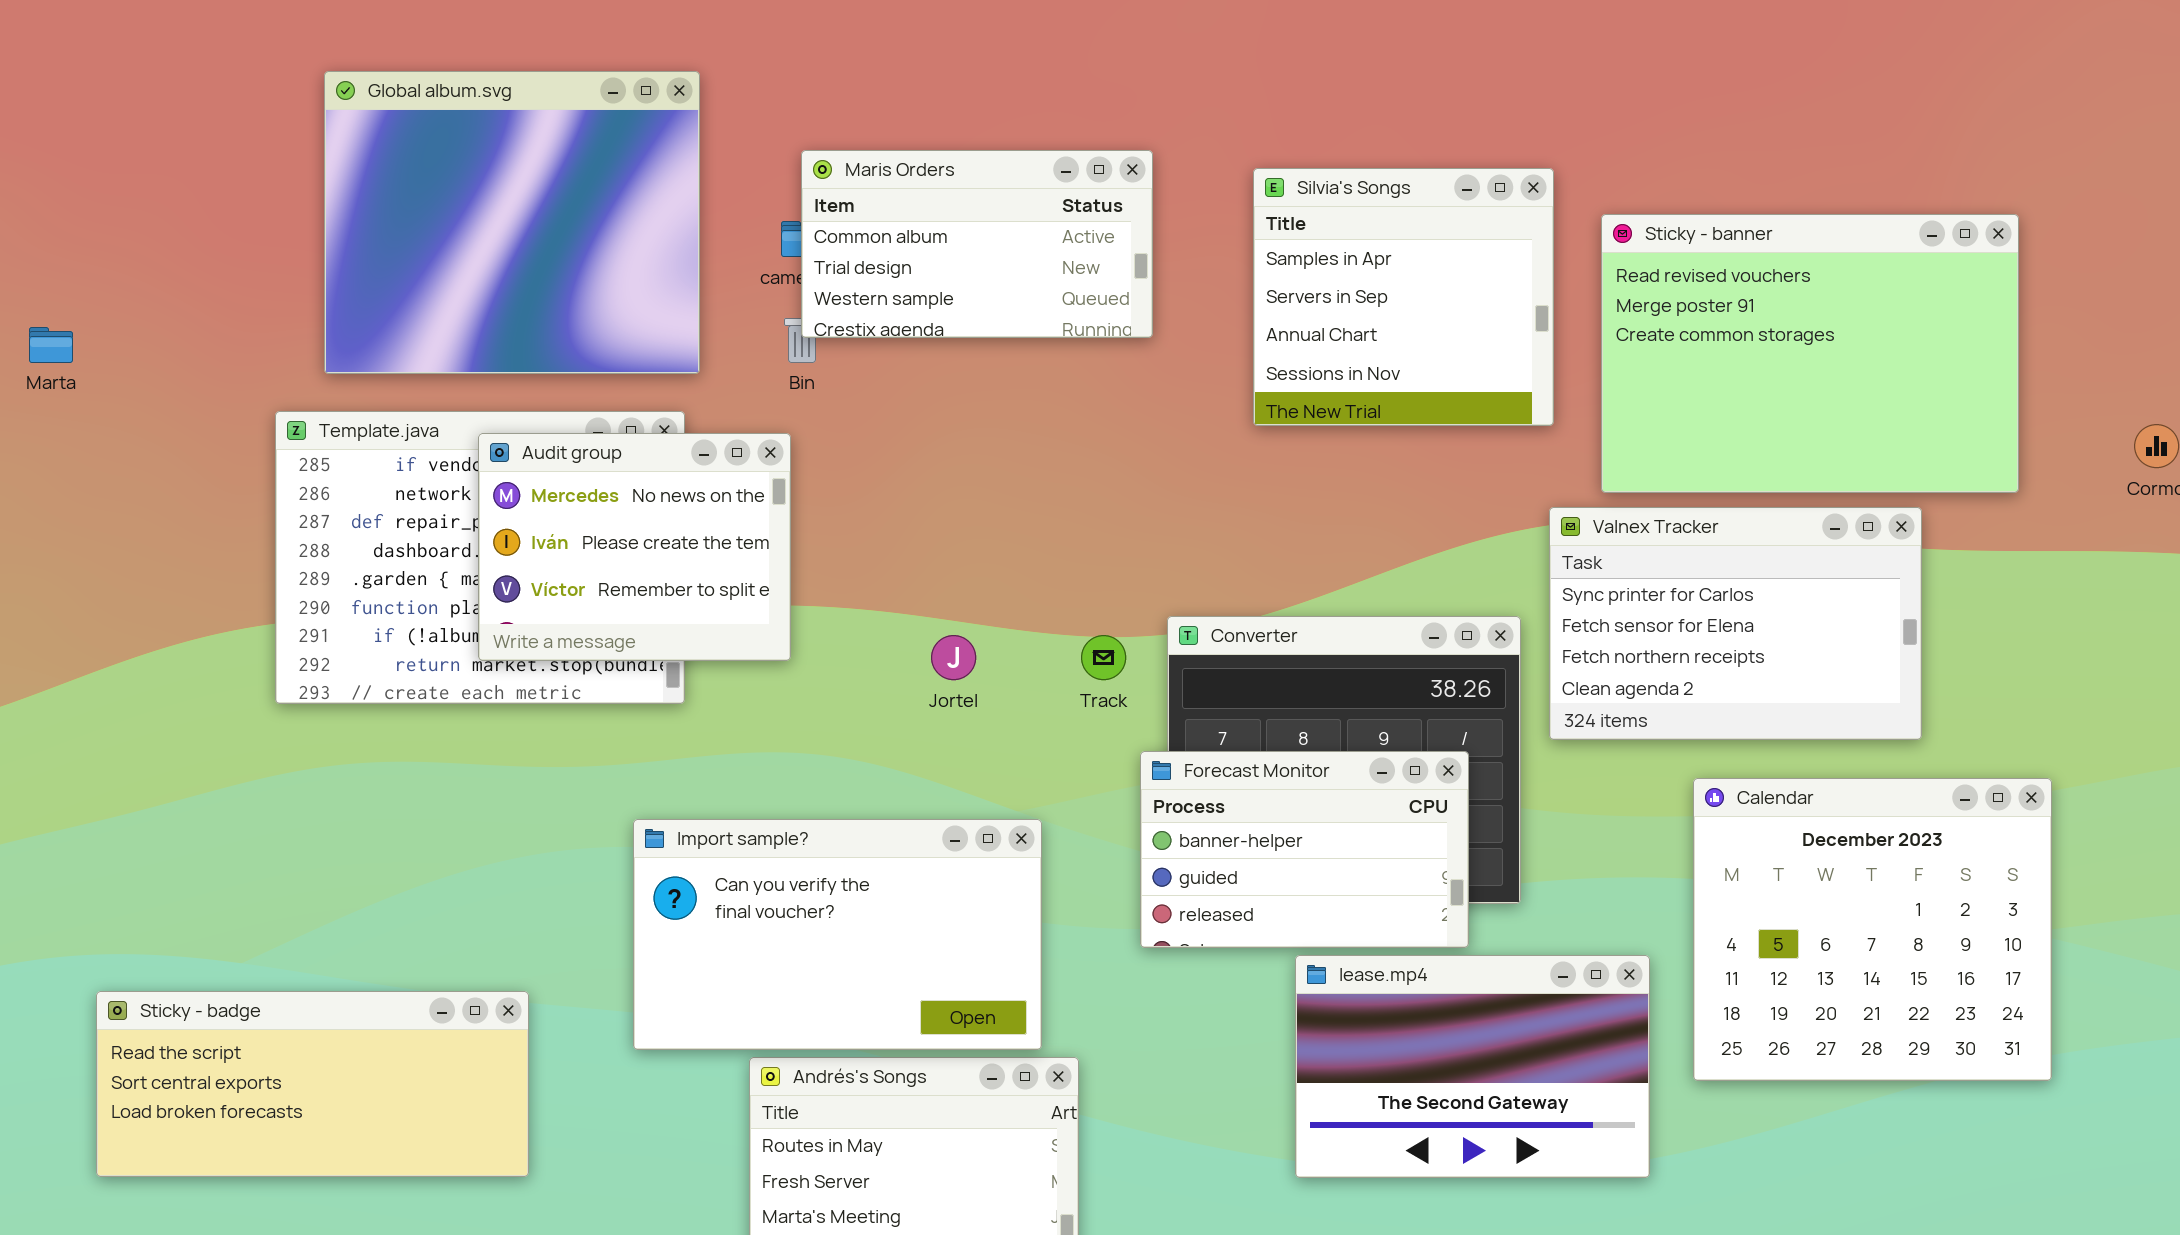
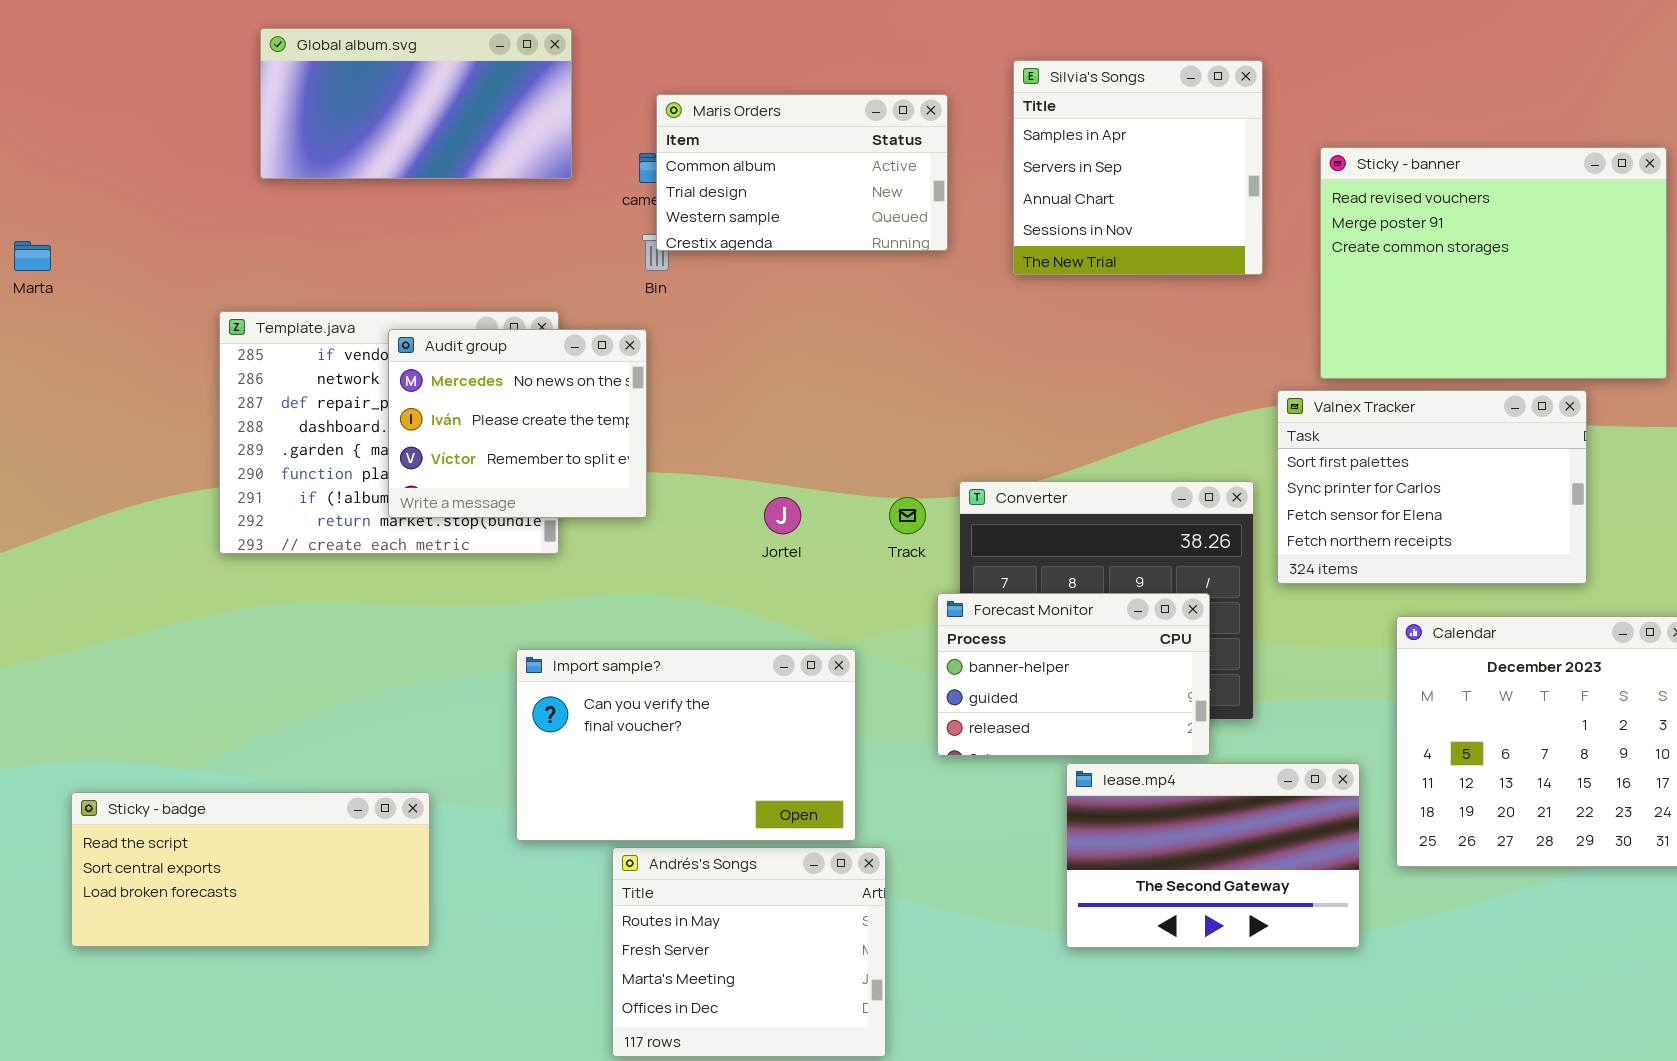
Global album.svg: [324,71,700,374] -> [260,28,572,179], resized
Silvia's Songs: [1253,168,1554,426] -> [1013,60,1263,275], moved
Valnex Tracker: [1549,507,1922,740] -> [1277,390,1587,584], scrolled up 1 row

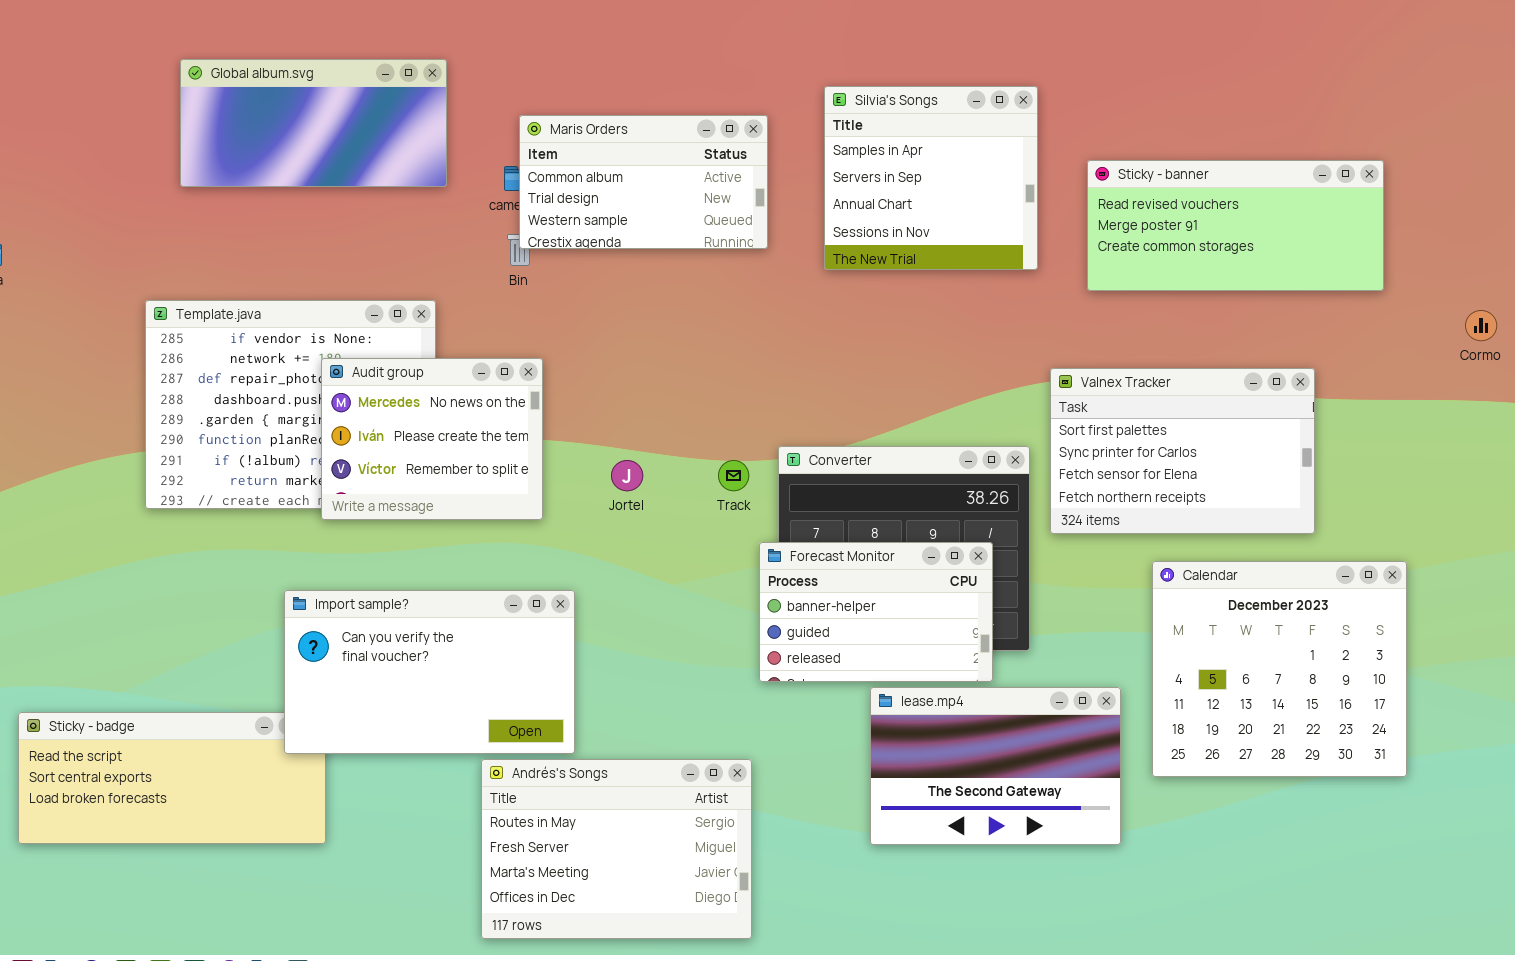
Sticky - banner: [1320,147,1667,379] -> [1087,160,1384,291], resized
Audit group: [388,329,647,518] -> [321,358,543,520], moved
Import sample?: [516,649,856,841] -> [284,590,575,754], moved
Andrés's Songs: [612,847,886,1057] -> [481,759,752,939], resized

